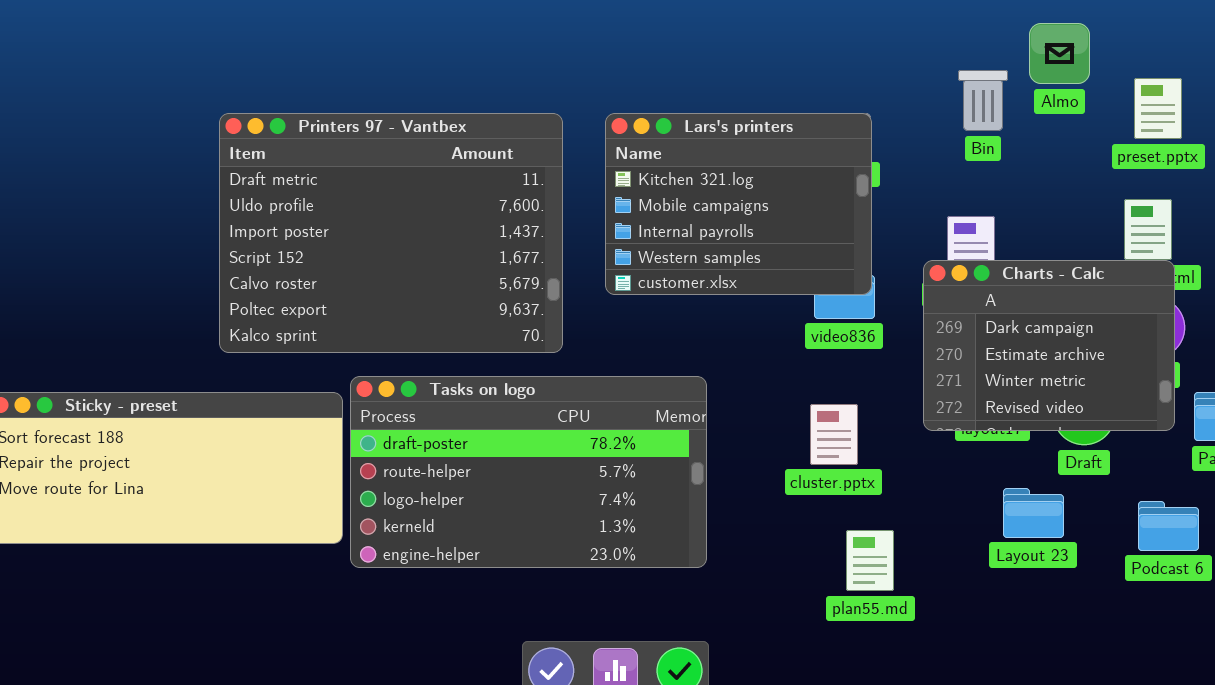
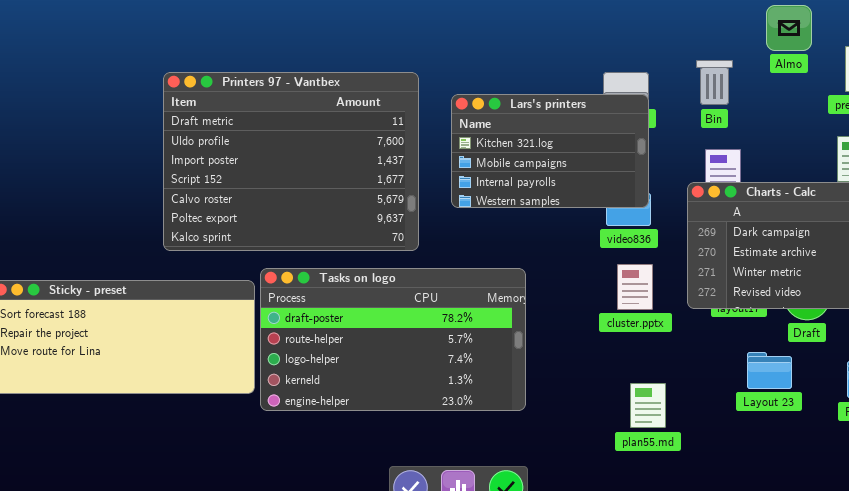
Bin: [958,70,1008,131] -> [696,60,733,105], moved
Lars's printers: [605,113,872,295] -> [451,94,649,208], resized
cluster.pptx: [810,404,858,465] -> [617,264,653,310], moved

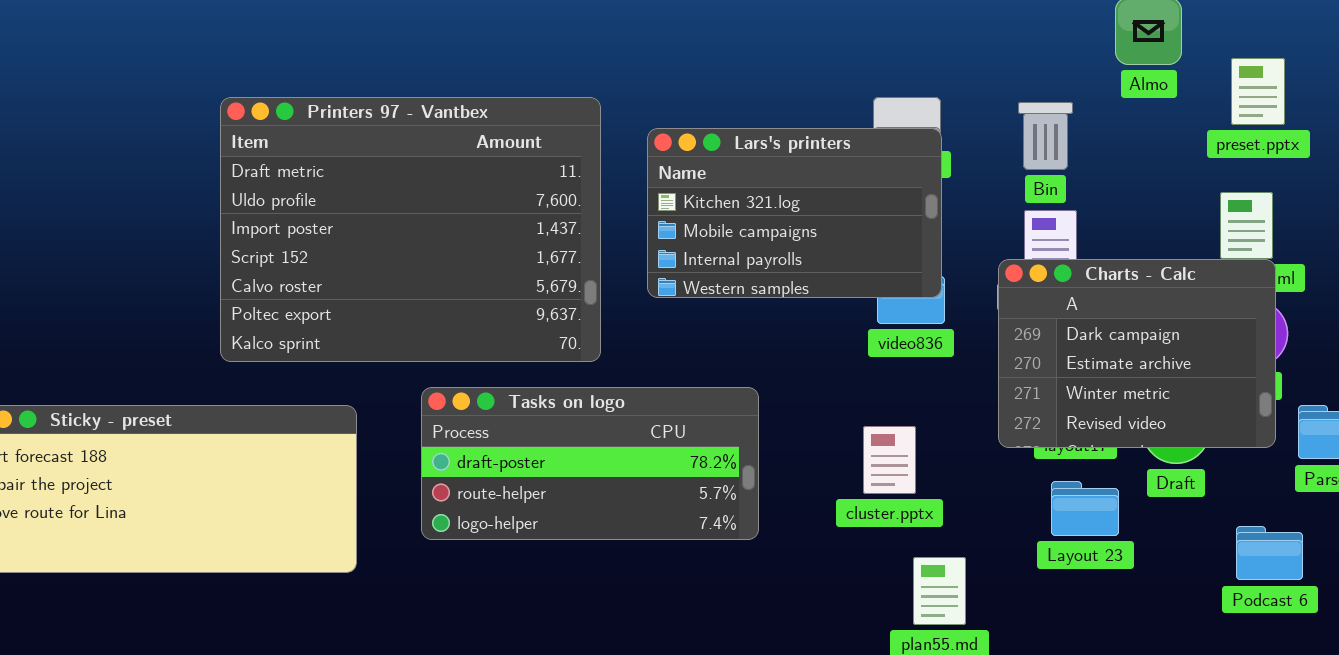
Bin: [696,60,733,105] -> [1018,102,1073,170], moved
cluster.pptx: [617,264,653,310] -> [863,426,916,494], moved
Tasks on logo: [260,268,526,411] -> [421,387,759,540], resized
Layout 23: [747,352,792,389] -> [1051,481,1119,536], moved

